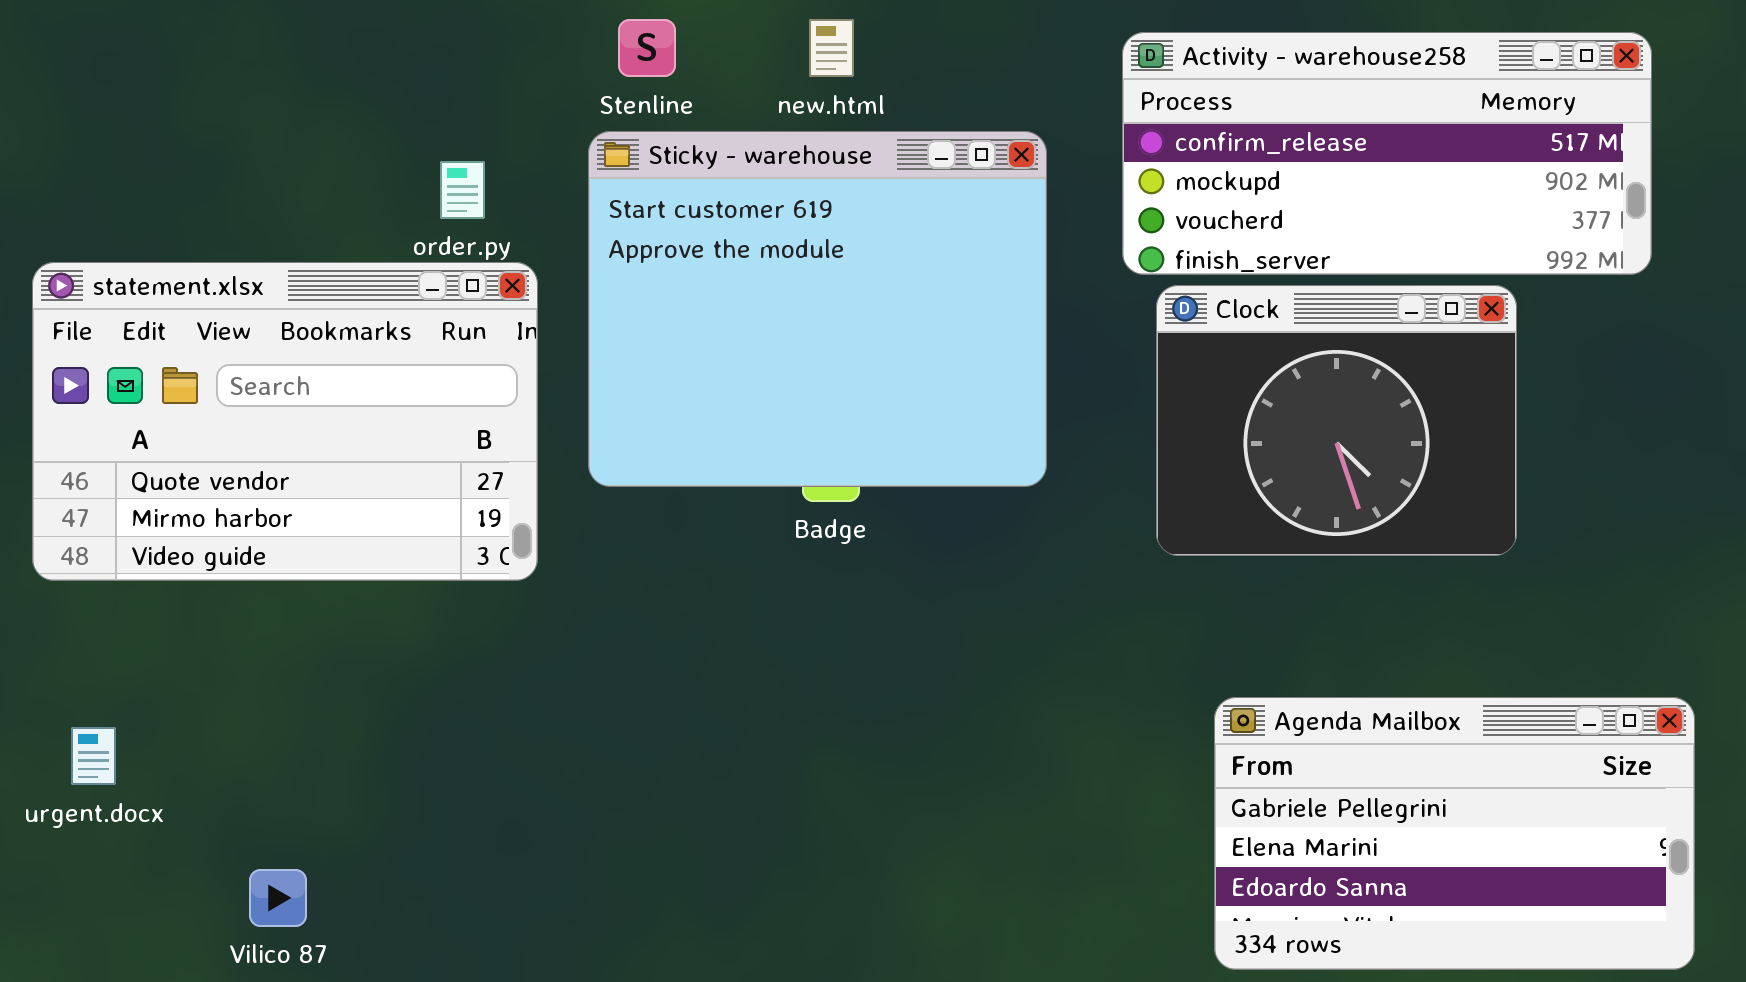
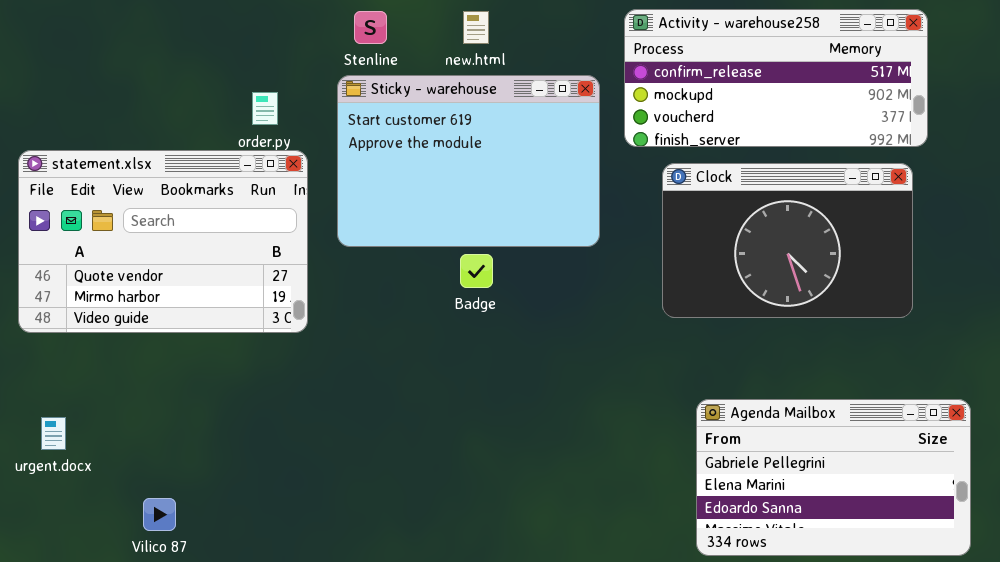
Activity - warehouse258: [1122,32,1652,275] -> [624,9,928,147], moved
Sticky - warehouse: [588,131,1047,487] -> [337,75,600,247], resized
Clock: [1156,285,1517,556] -> [662,163,913,318], resized

